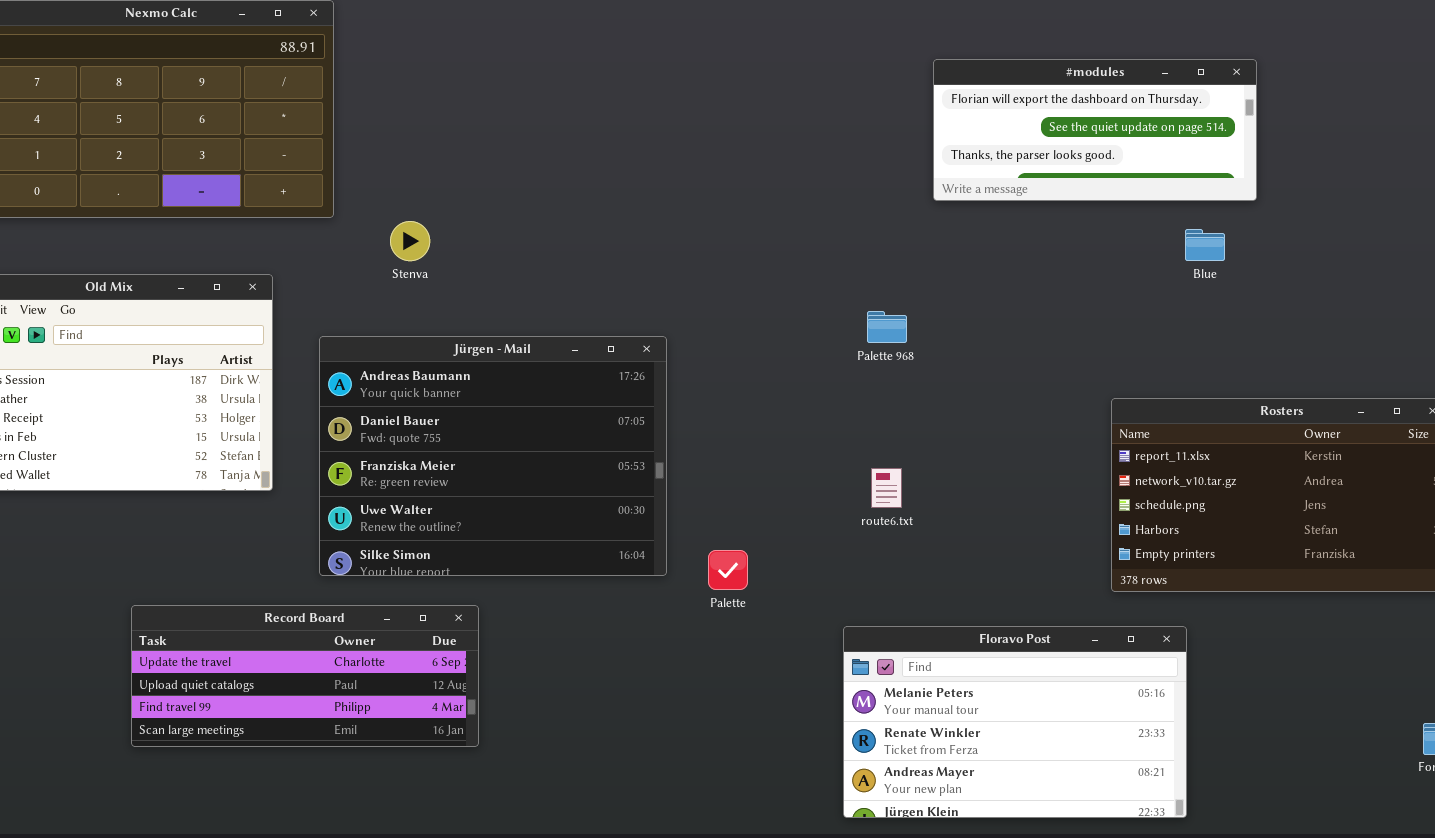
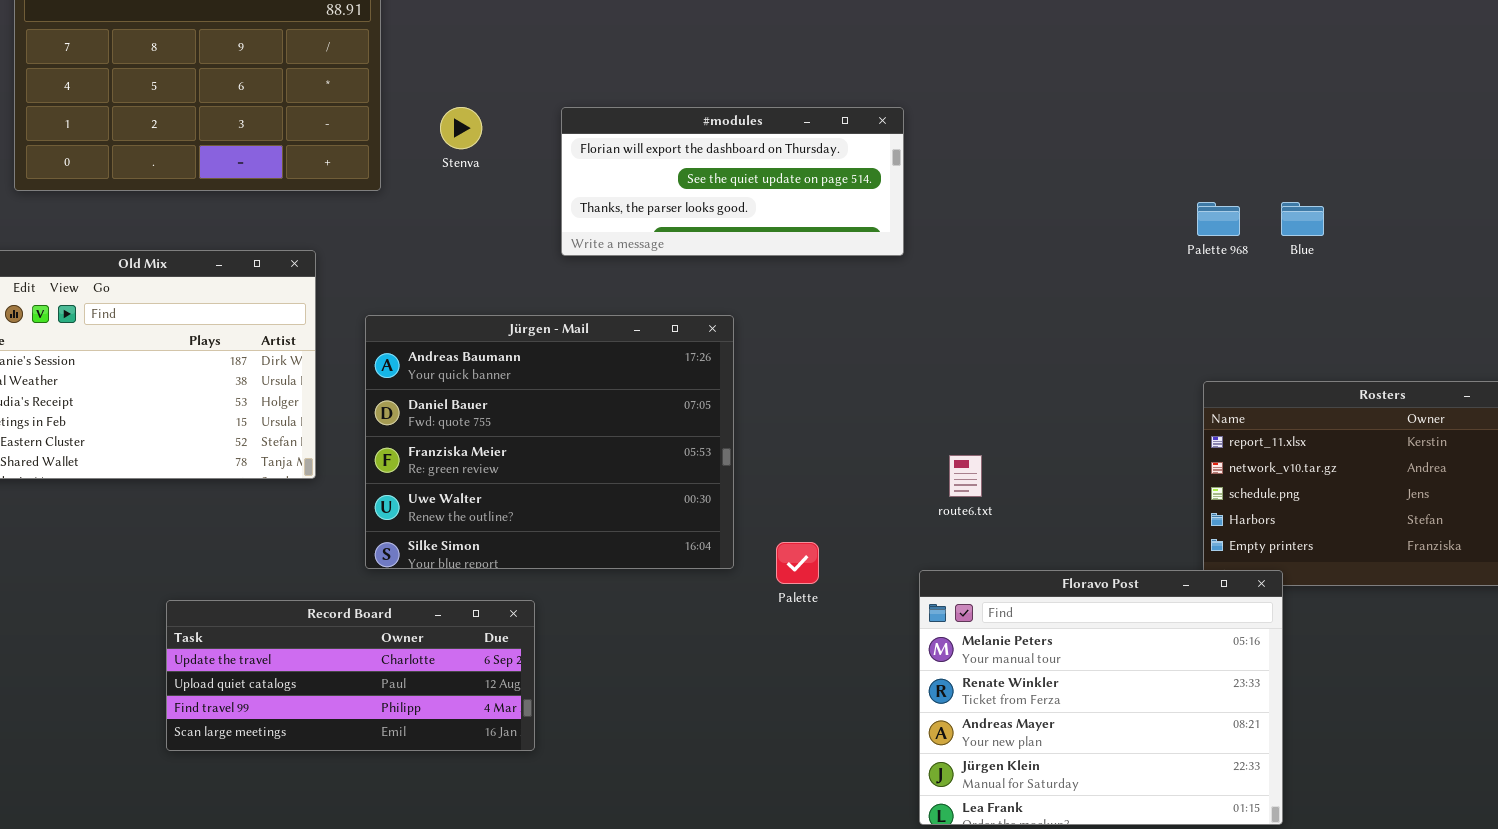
#modules: [933,59,1257,201] -> [561,107,904,256], moved
Stenva: [390,221,430,261] -> [440,107,482,149], moved
Palette 968: [867,311,907,343] -> [1197,202,1240,236], moved
Floravo Post: [843,626,1187,818] -> [919,570,1283,825], resized

